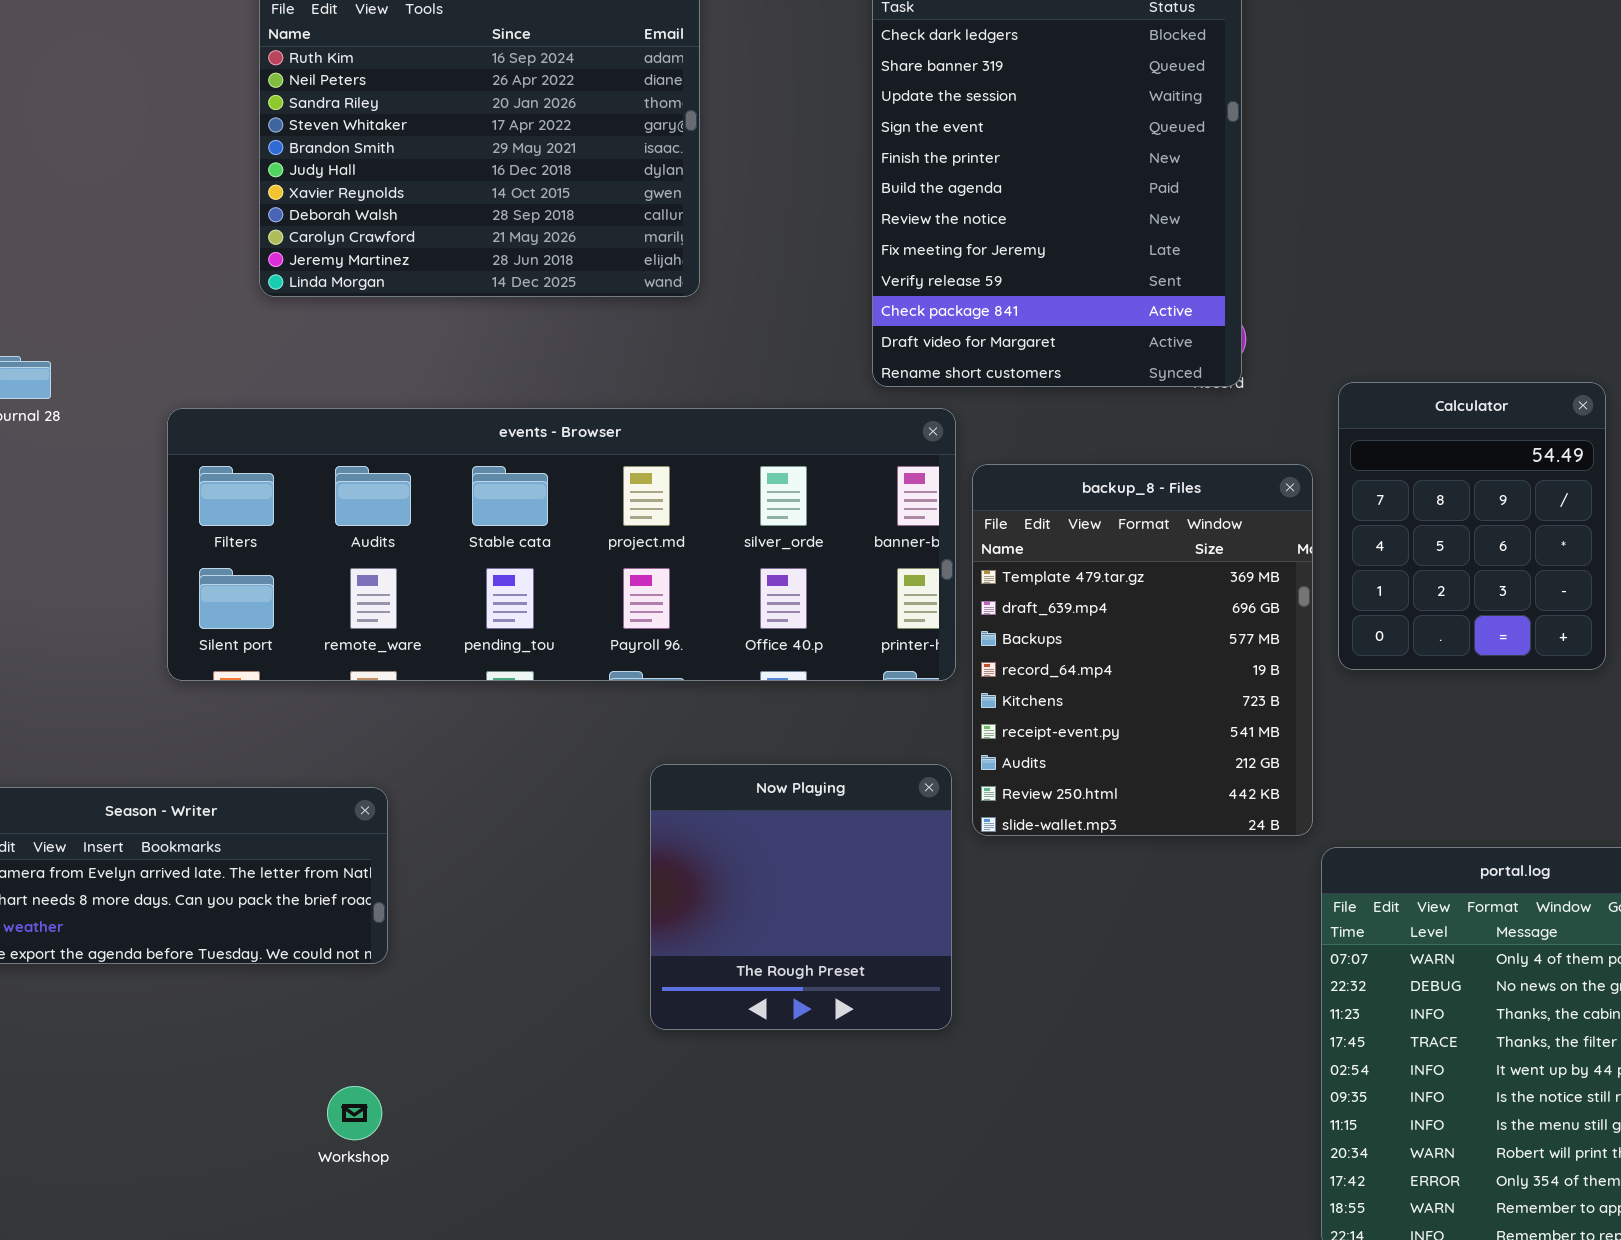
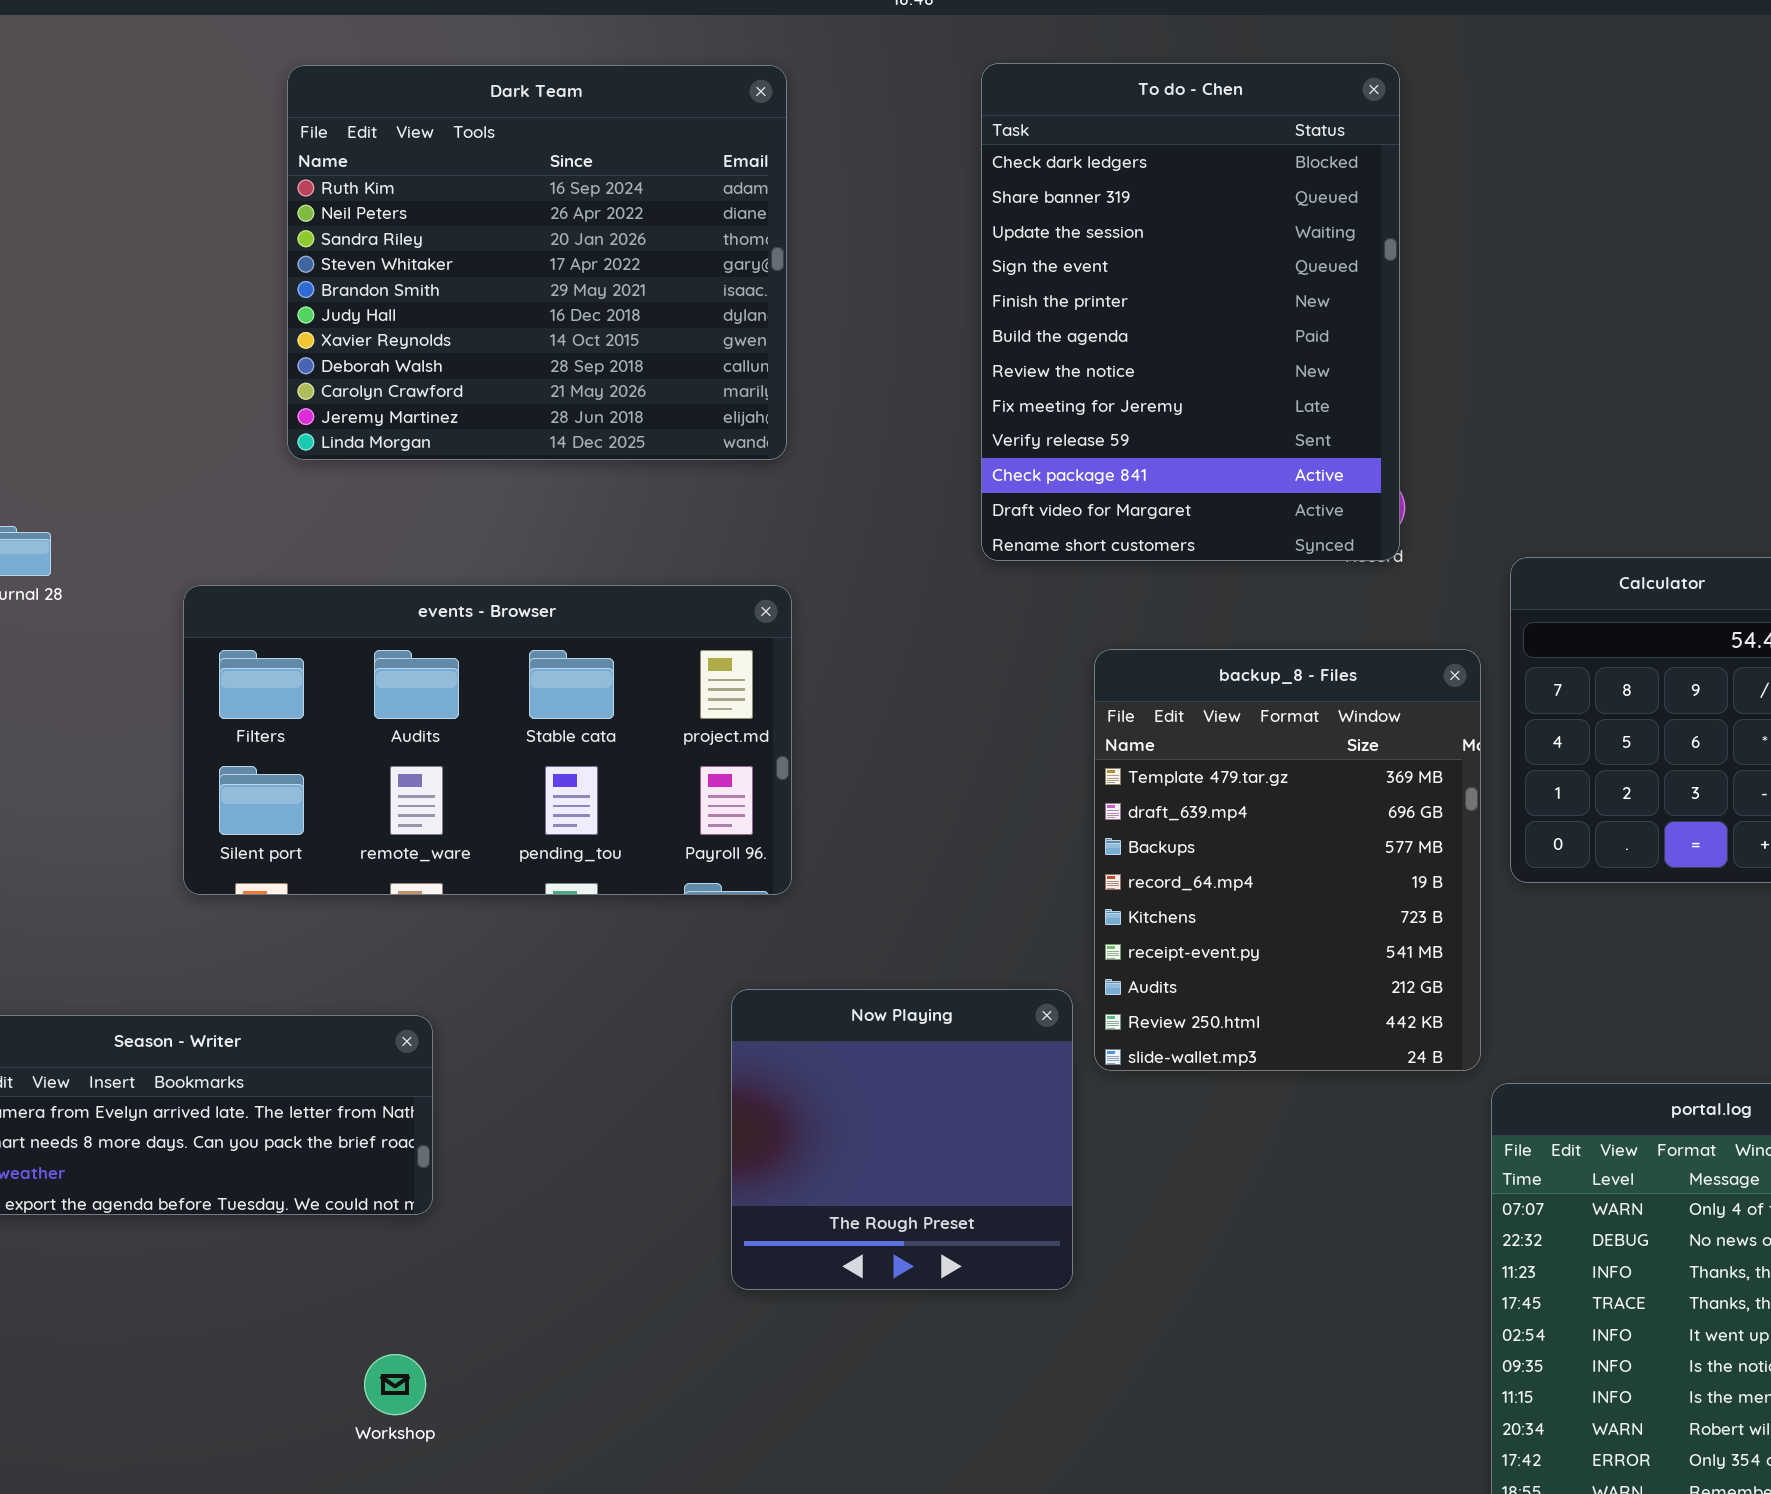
events - Browser: [167,408,956,681] -> [183,585,792,895], resized

